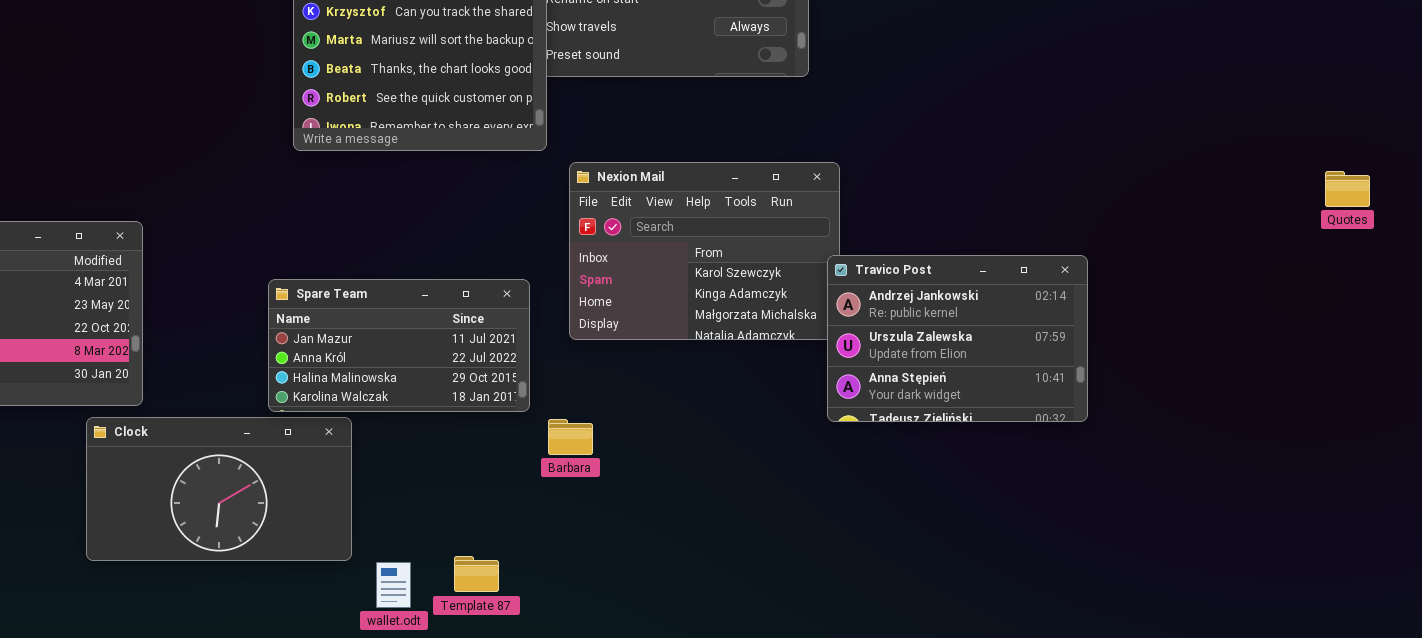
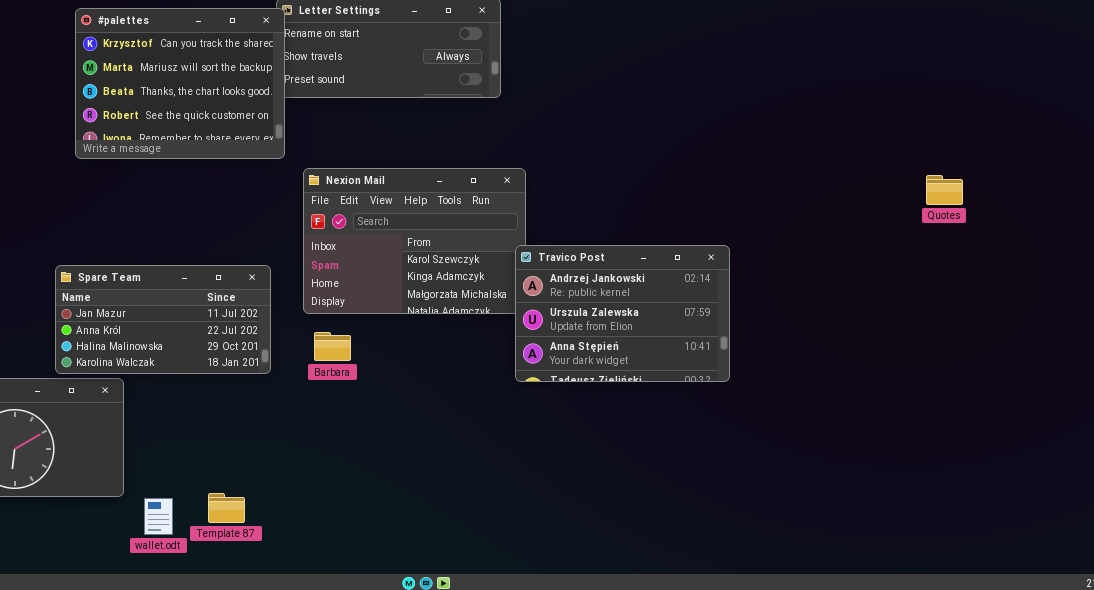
Barbara: [548,419,593,455] -> [314,332,351,361], moved

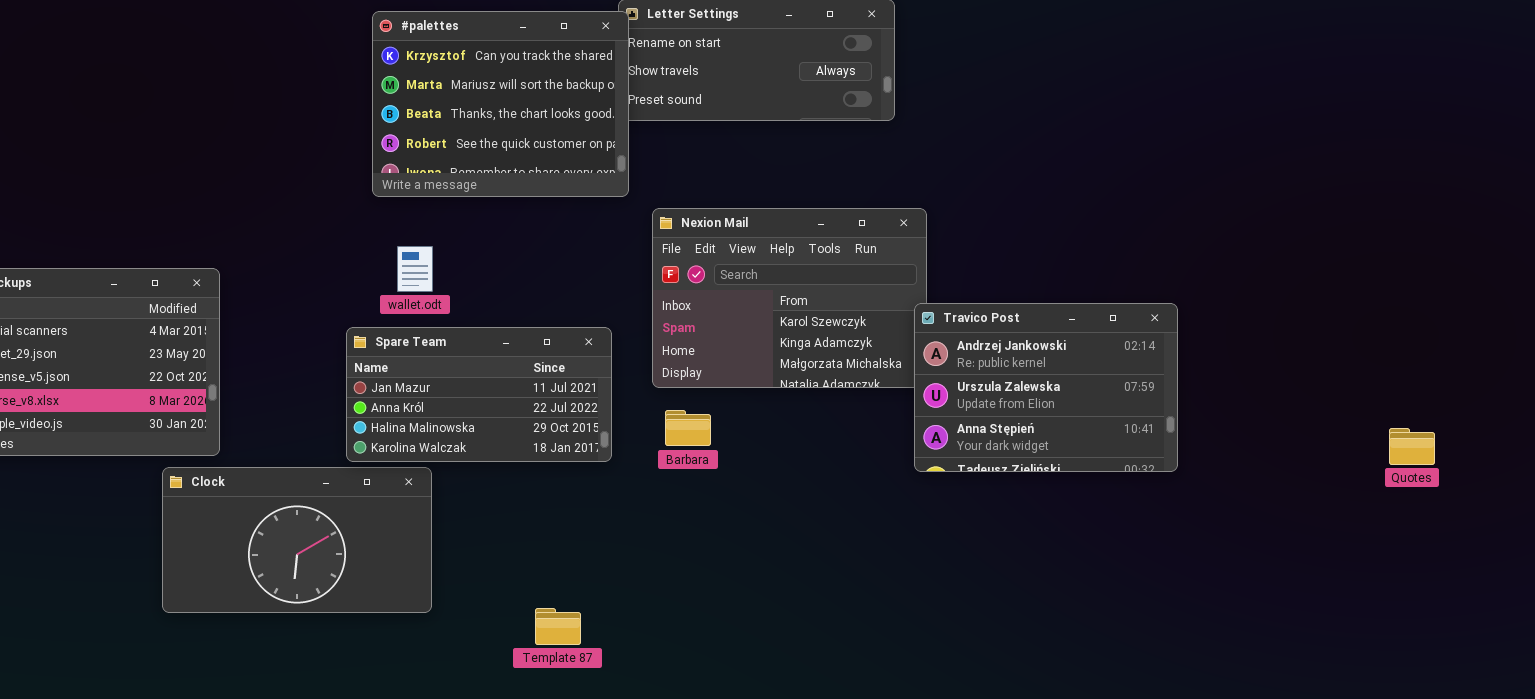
Quotes: [926,175,963,205] -> [1389,428,1435,465], moved
wallet.odt: [144,498,173,535] -> [397,246,433,292], moved

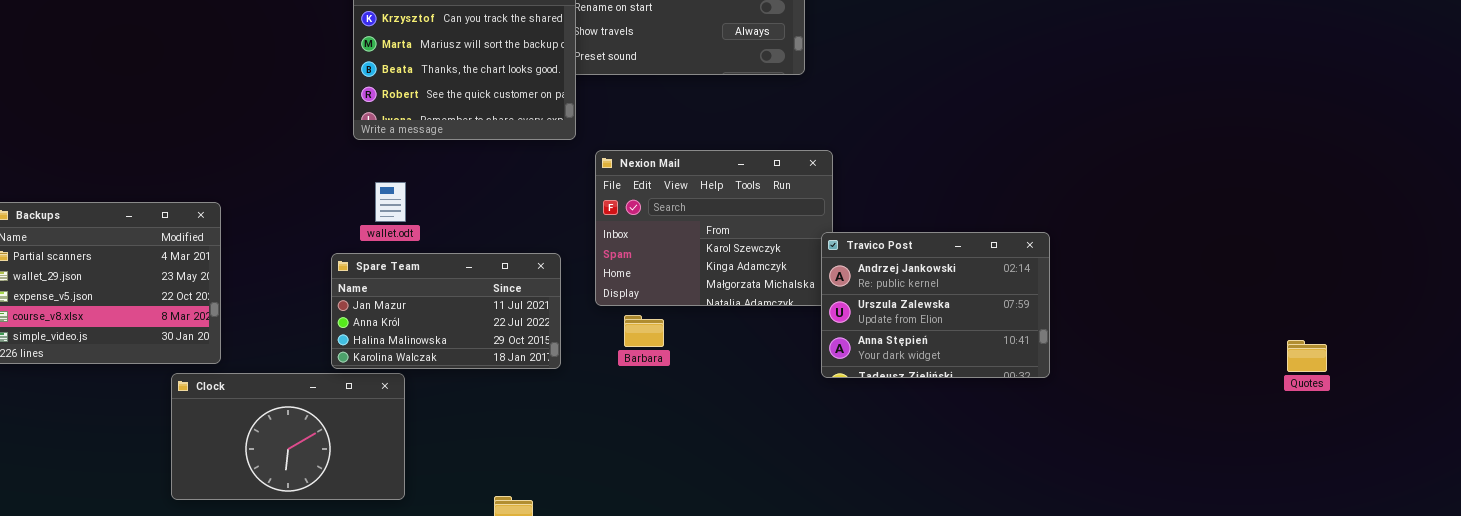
Barbara: [665,410,711,446] -> [624,315,664,347], moved
Quotes: [1389,428,1435,465] -> [1287,340,1327,372], moved

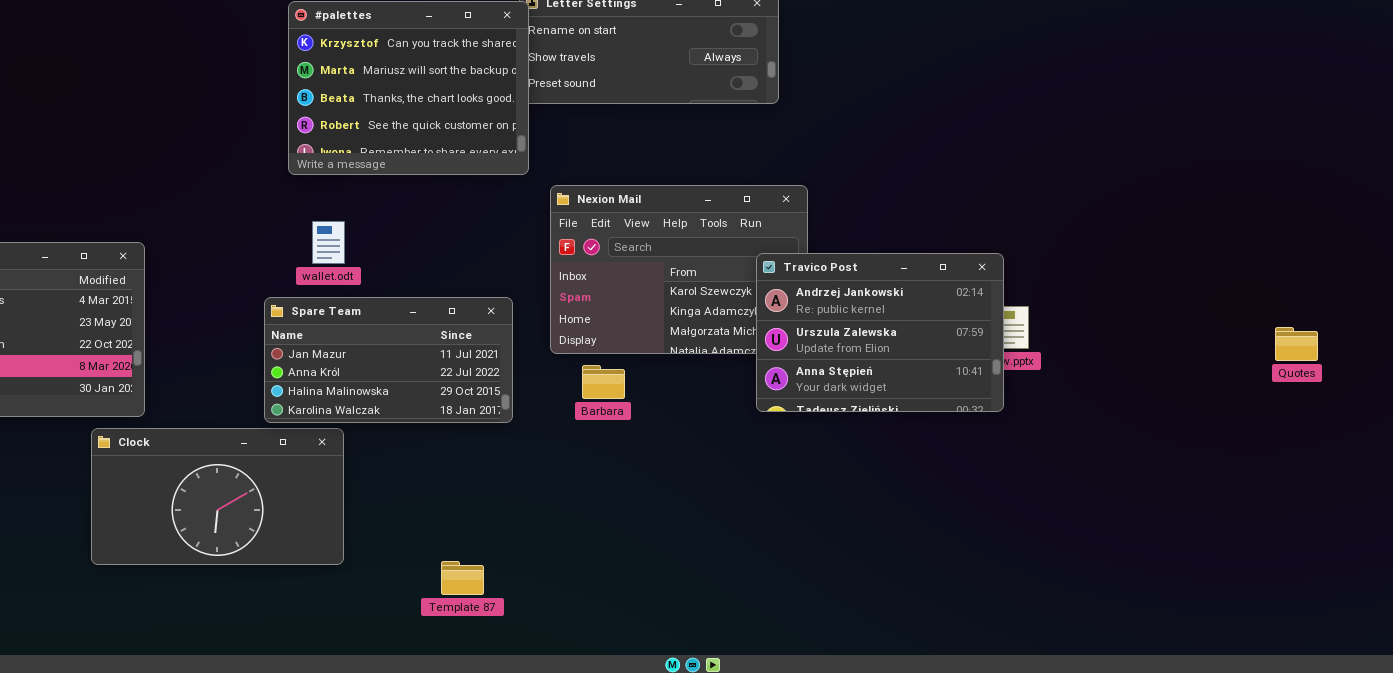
Travico Post: [821,232,1050,378] -> [756,253,1004,412], moved
Quotes: [1287,340,1327,372] -> [1275,327,1318,361], moved

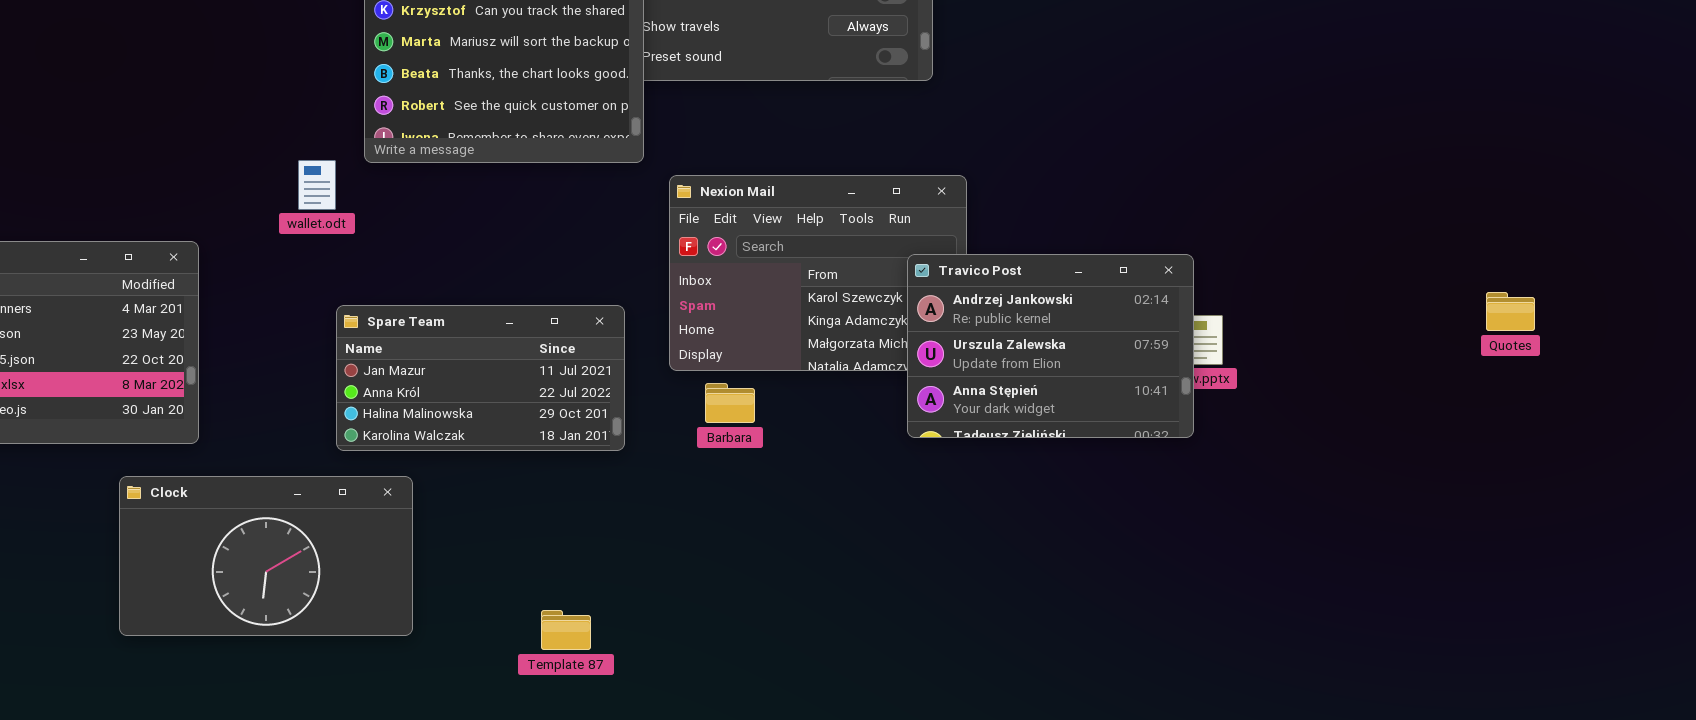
wallet.odt: [312,221,345,264] -> [298,160,336,210], moved
Quotes: [1275,327,1318,361] -> [1486,292,1535,331], moved
Clock: [91,428,344,565] -> [119,476,413,636], moved

